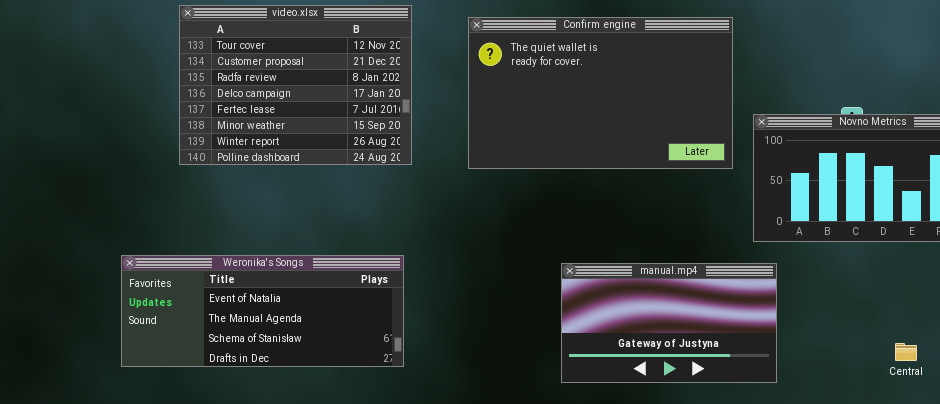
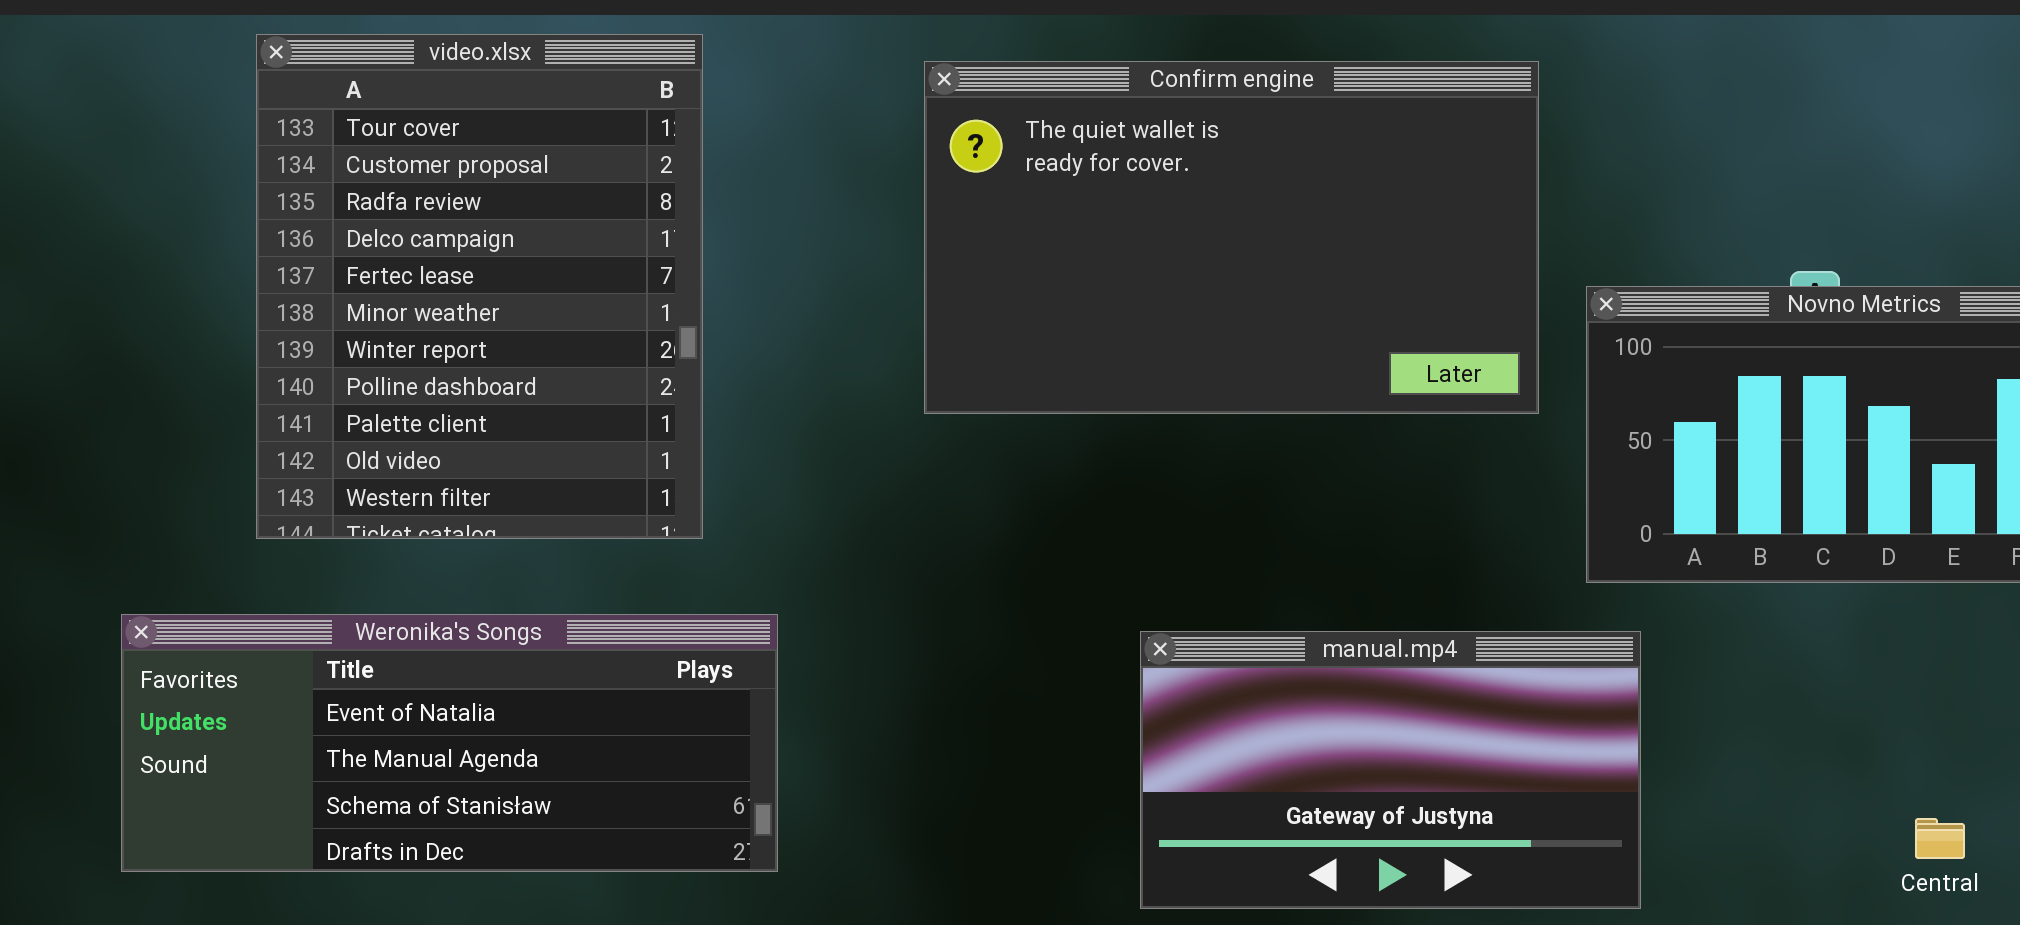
video.xlsx: [179,5,412,165] -> [256,34,703,539], resized

